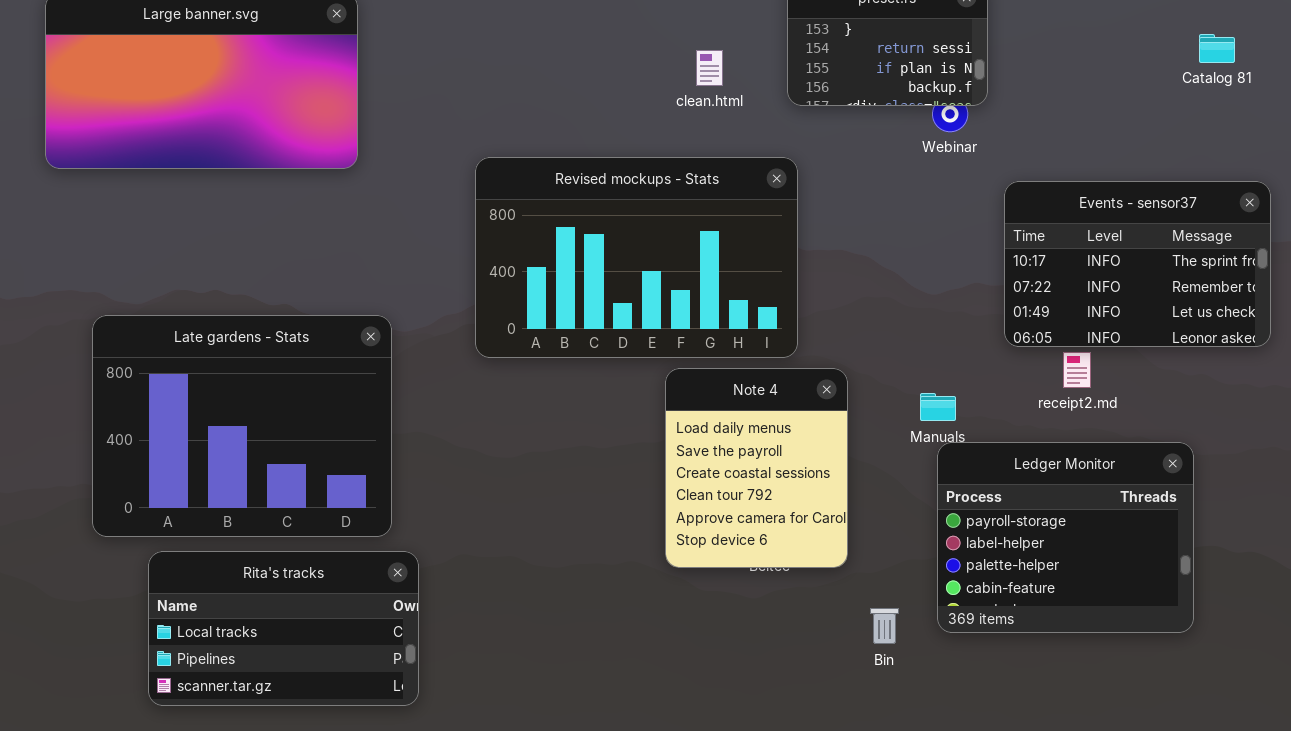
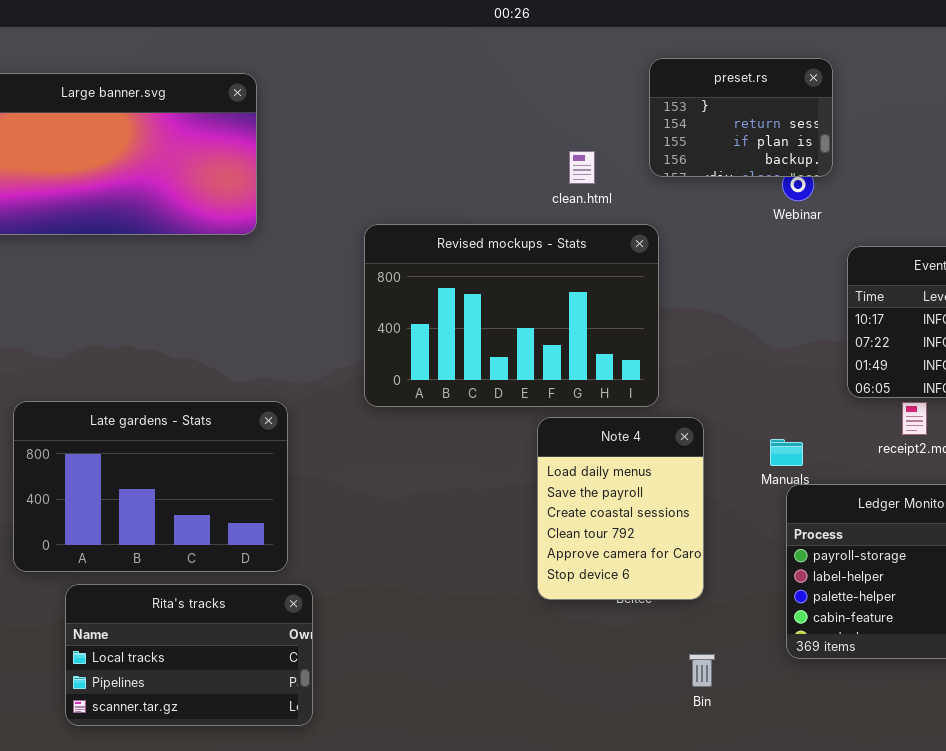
clean.html: [696,50,723,86] -> [569,151,595,184], moved
Late gardens - Stats: [92,315,392,537] -> [13,401,288,572], resized
Bin: [870,608,899,644] -> [689,654,715,687], moved

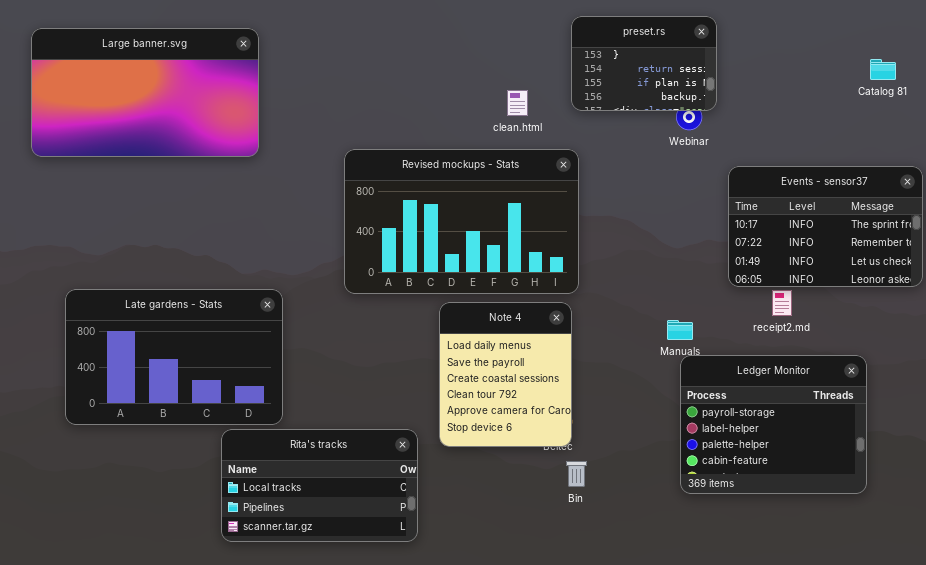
Note 4: [537,417,704,600] -> [439,302,572,447], moved
Rita's tracks: [65,584,313,726] -> [221,429,418,542], moved
Bin: [689,654,715,687] -> [566,461,587,487], moved

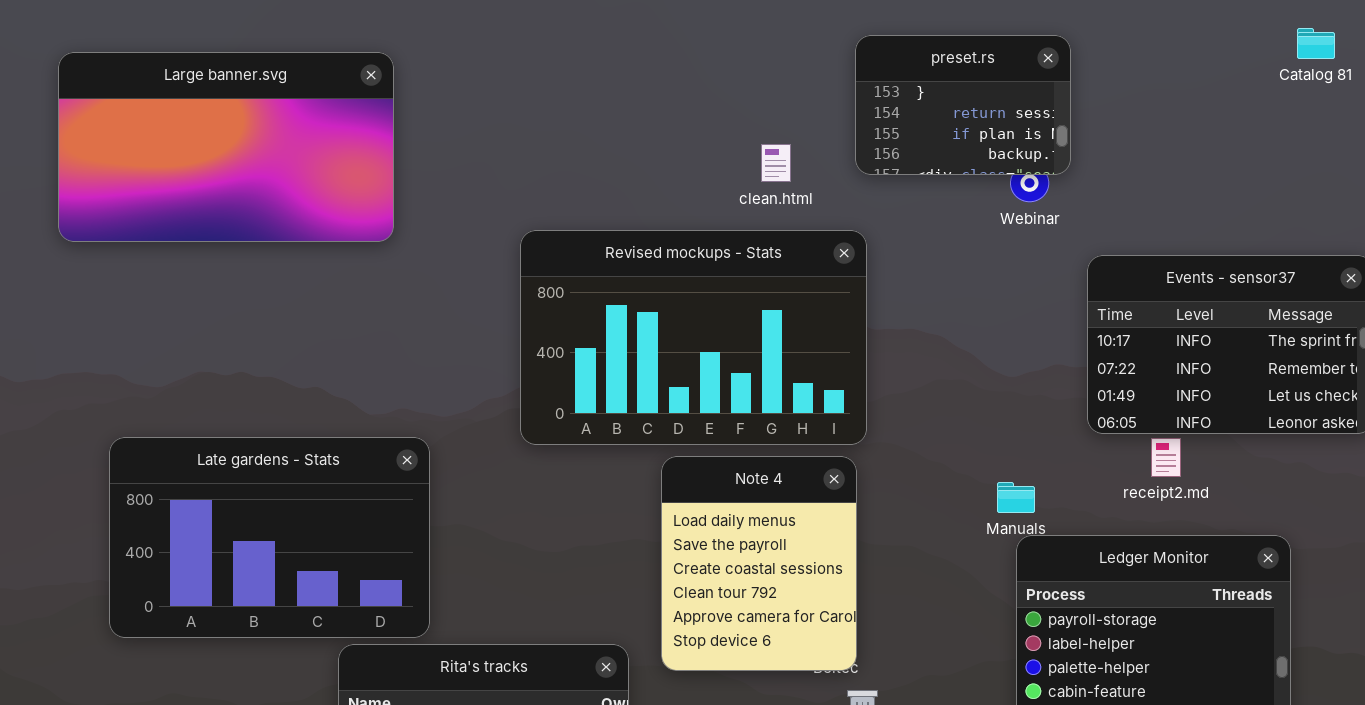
Catalog 81: [870,59,896,80] -> [1297,28,1335,59], moved

